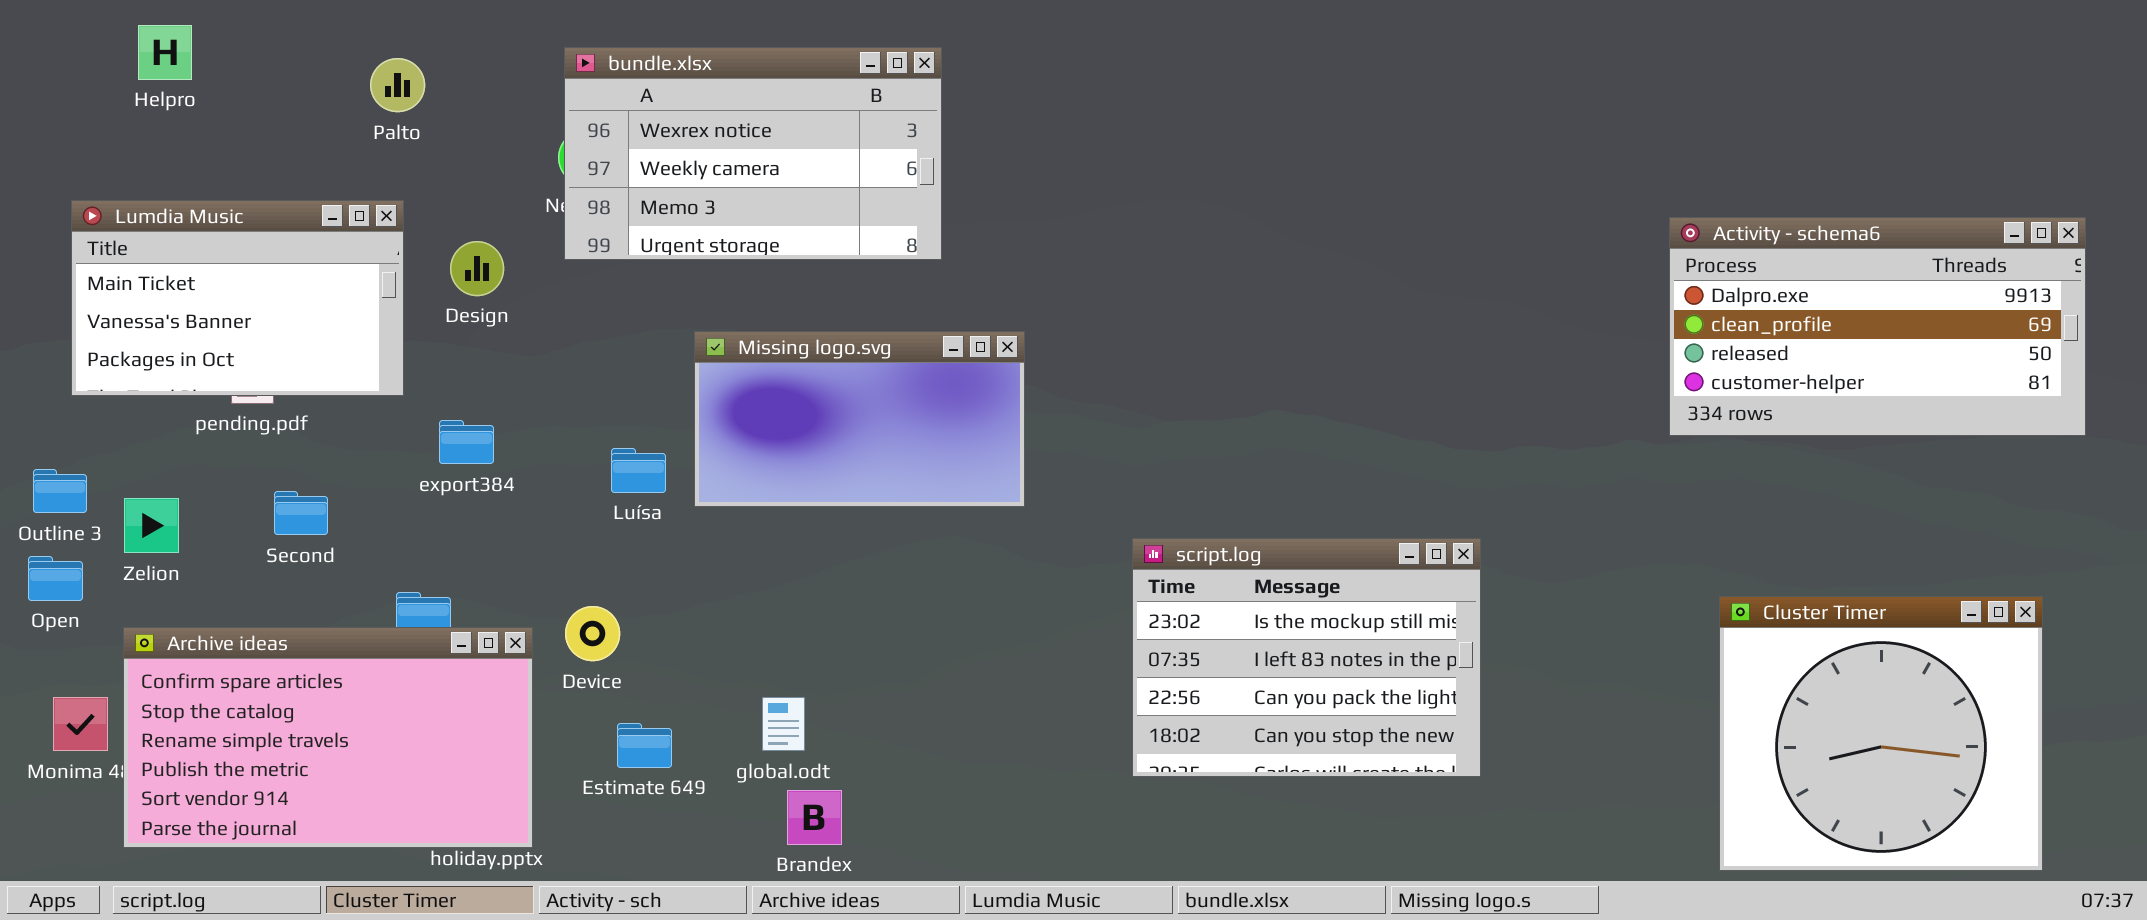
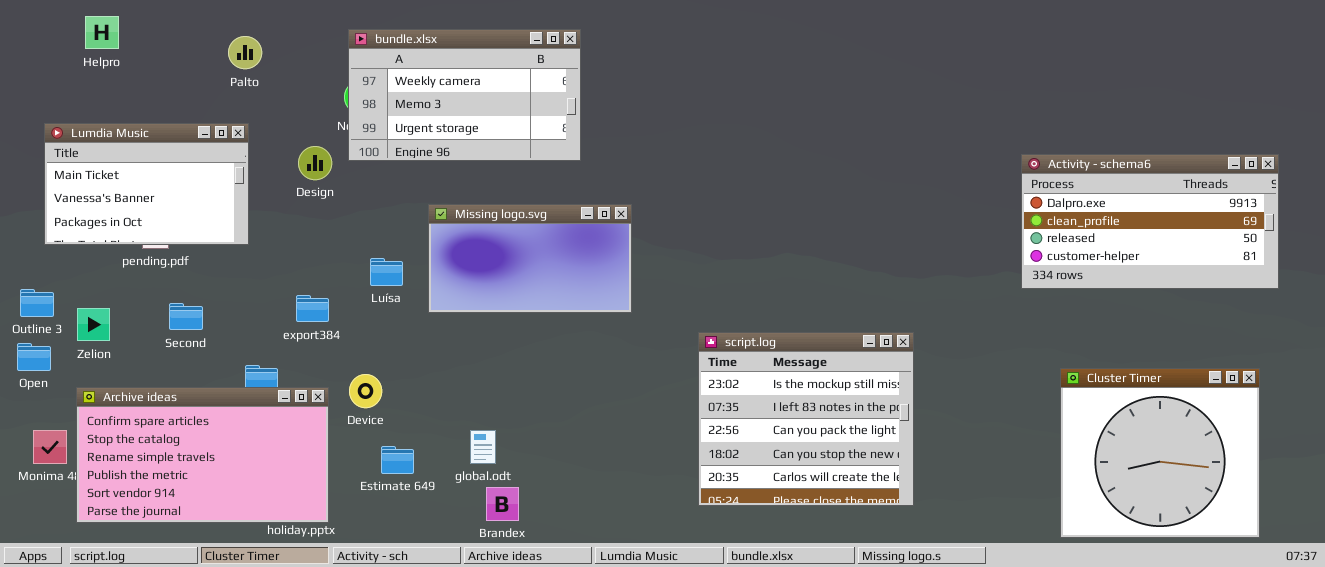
bundle.xlsx: [564,47,942,260] -> [348,29,581,161], scrolled down 1 row
Activity - schema6: [1669,217,2086,436] -> [1021,154,1279,289], moved
Design: [450,241,504,296] -> [298,146,332,180], moved
export384: [439,420,494,464] -> [296,295,329,322], moved
Luísa: [611,448,666,493] -> [370,258,403,286], moved
script.log: [1132,538,1481,777] -> [698,332,914,506], resized

